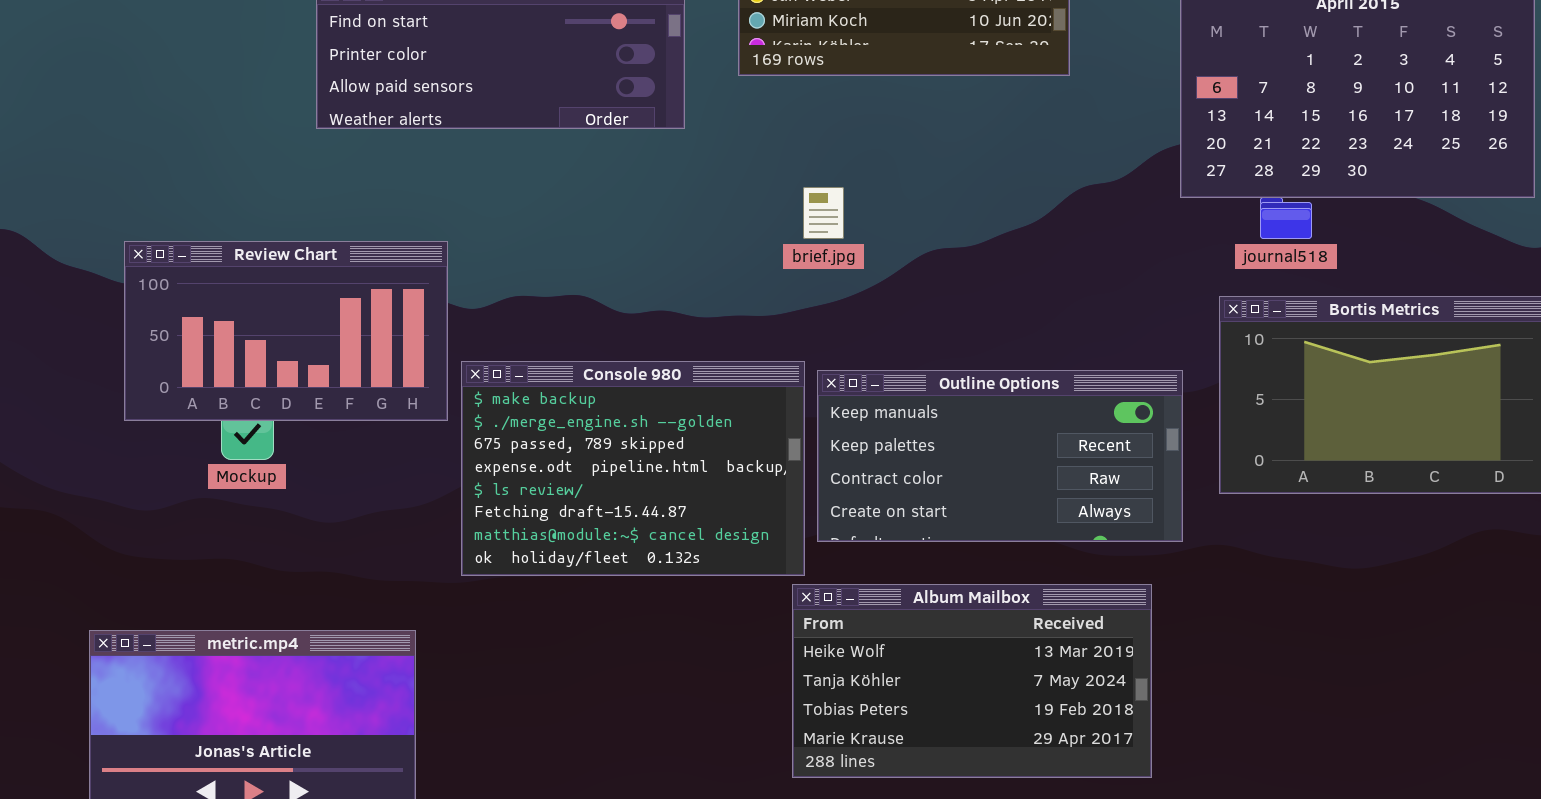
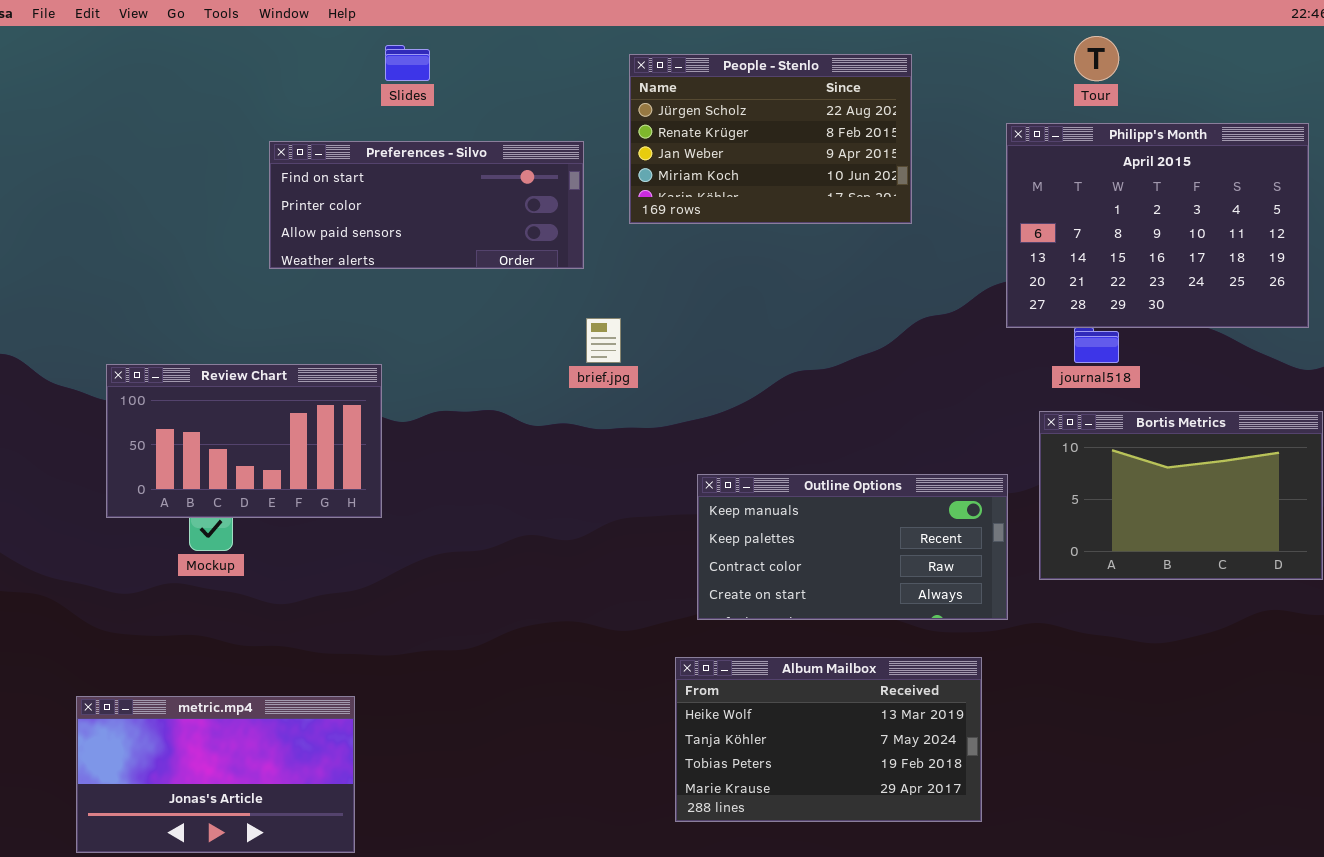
brief.jpg: [803,187,844,239] -> [586,318,621,363], moved
Console 980: [461,361,805,576] -> none, closed

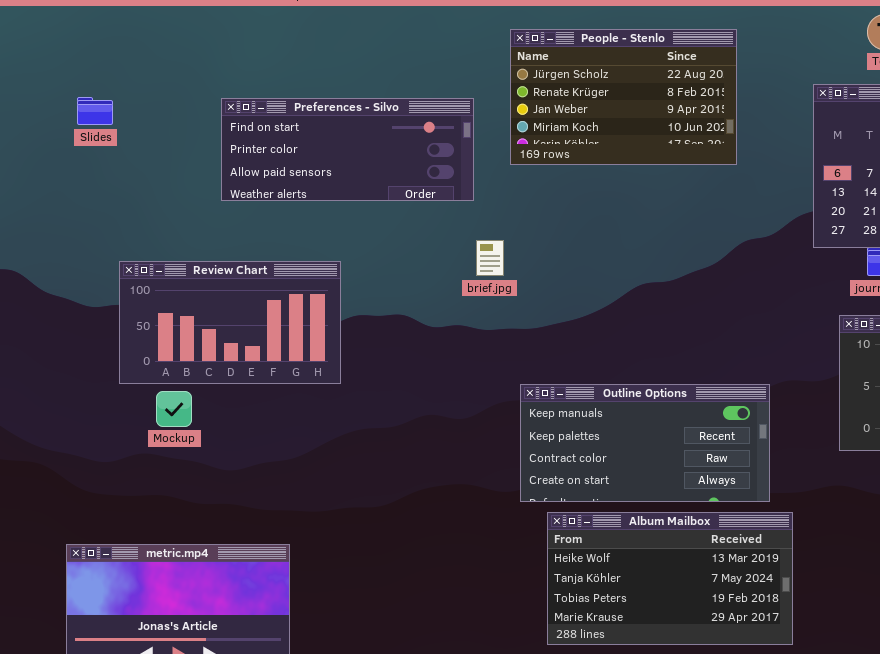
Slides: [385,45,430,81] -> [77,97,113,125], moved
Review Chart: [106,364,382,518] -> [119,261,341,384], moved
Outline Options: [697,474,1008,620] -> [520,384,770,502], moved

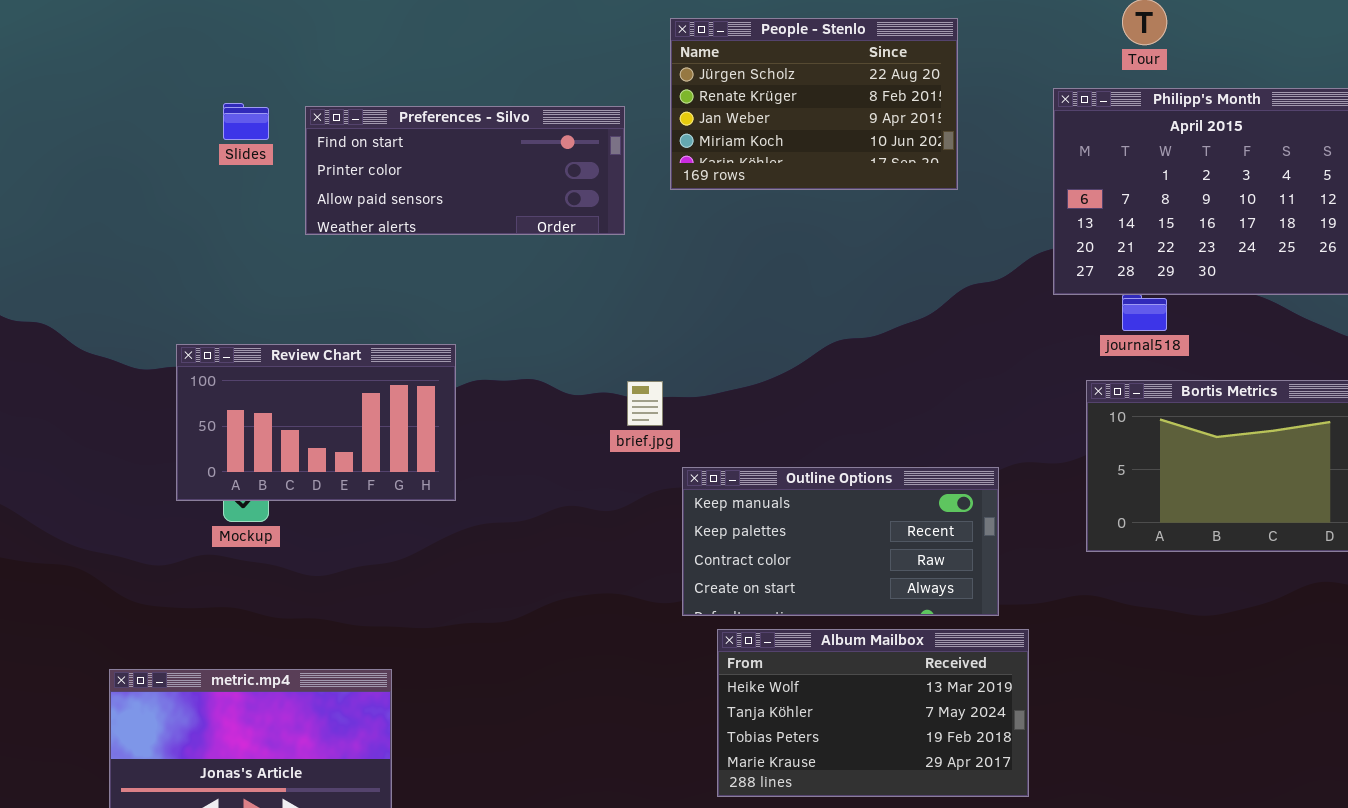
Slides: [77,97,113,125] -> [223,103,269,140], moved
brief.jpg: [476,240,504,276] -> [627,381,663,426], moved
Review Chart: [119,261,341,384] -> [176,344,456,501], moved

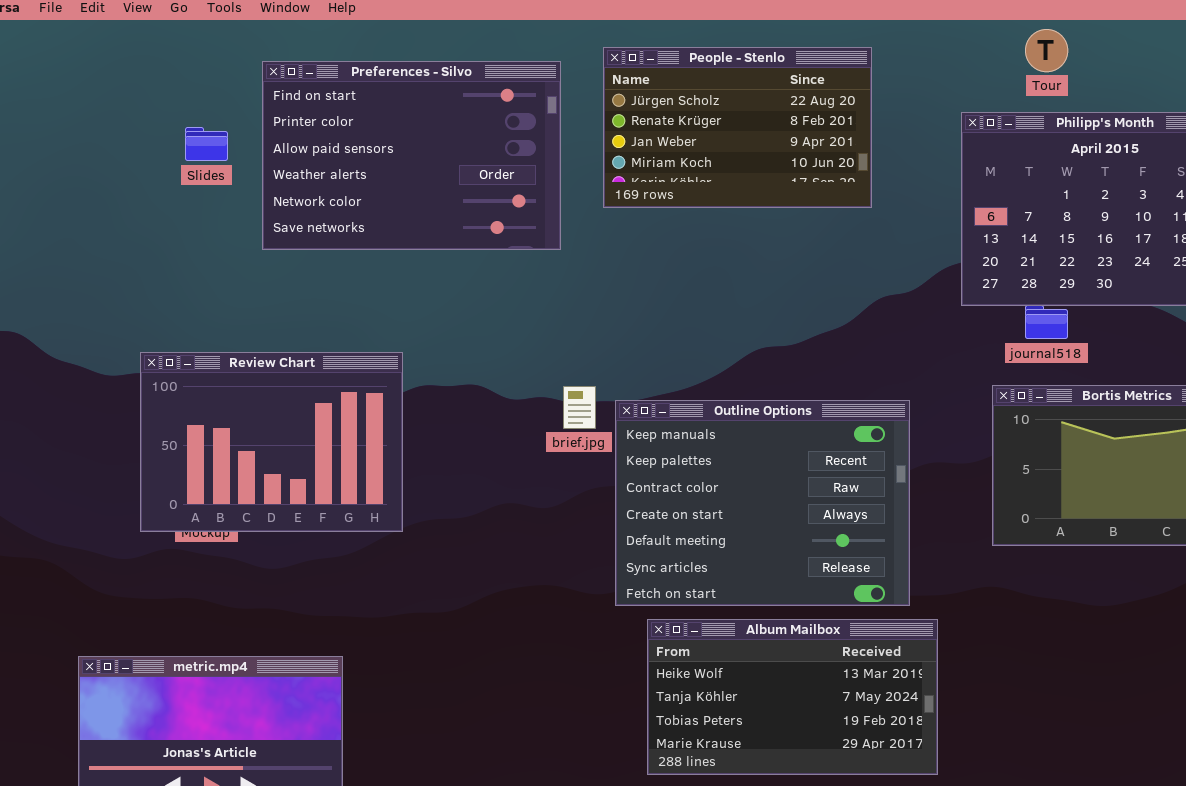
Preferences - Silvo: [305,106,625,235] -> [262,61,561,250], resized
Review Chart: [176,344,456,501] -> [140,352,403,532], resized
Outline Options: [682,467,999,616] -> [615,400,910,606], resized

